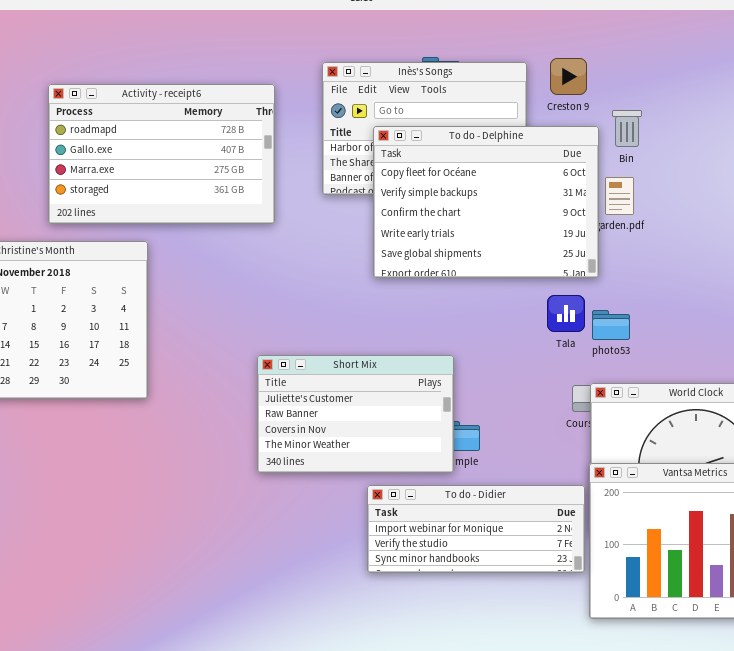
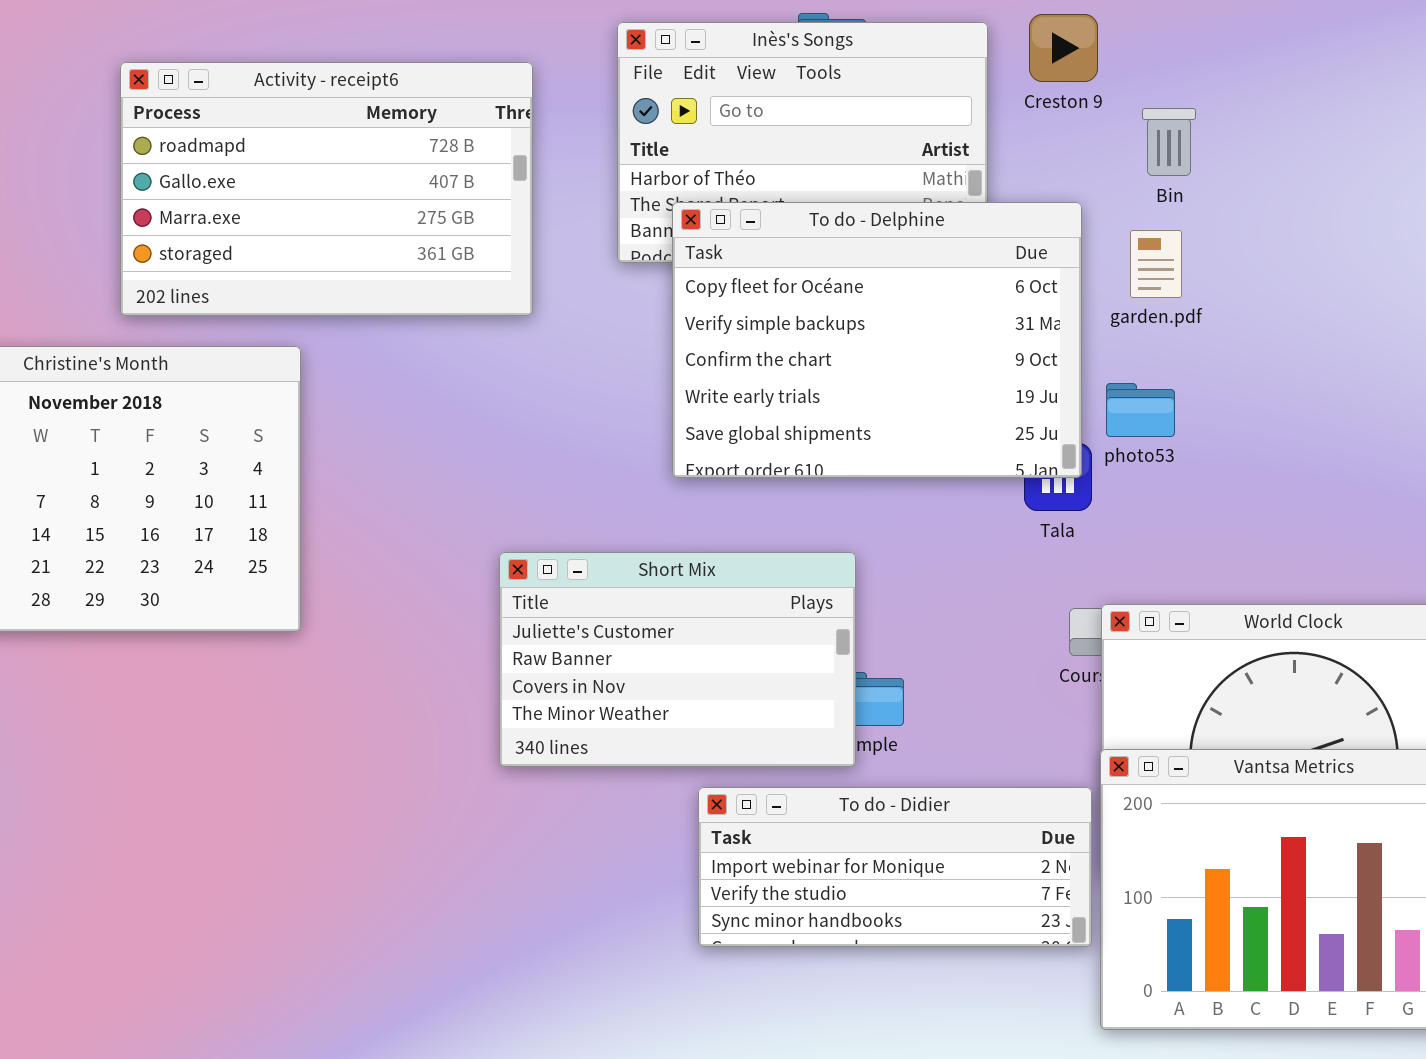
To do - Delphine: [373,126,599,278] -> [672,202,1082,478], moved
photo53: [592,310,630,340] -> [1106,383,1175,437], moved

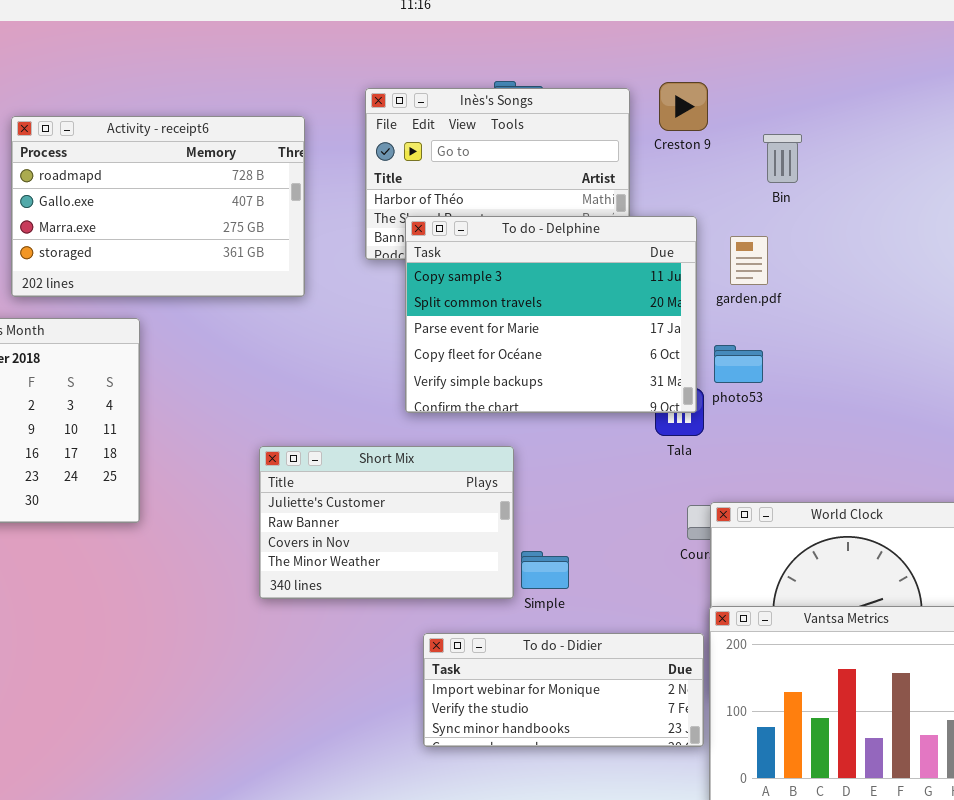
Bin: [1142,108,1196,176] -> [763,134,802,183], moved
To do - Delphine: [672,202,1082,478] -> [405,216,697,413], scrolled up 3 rows
Short Mix: [499,552,856,767] -> [259,446,514,599], moved

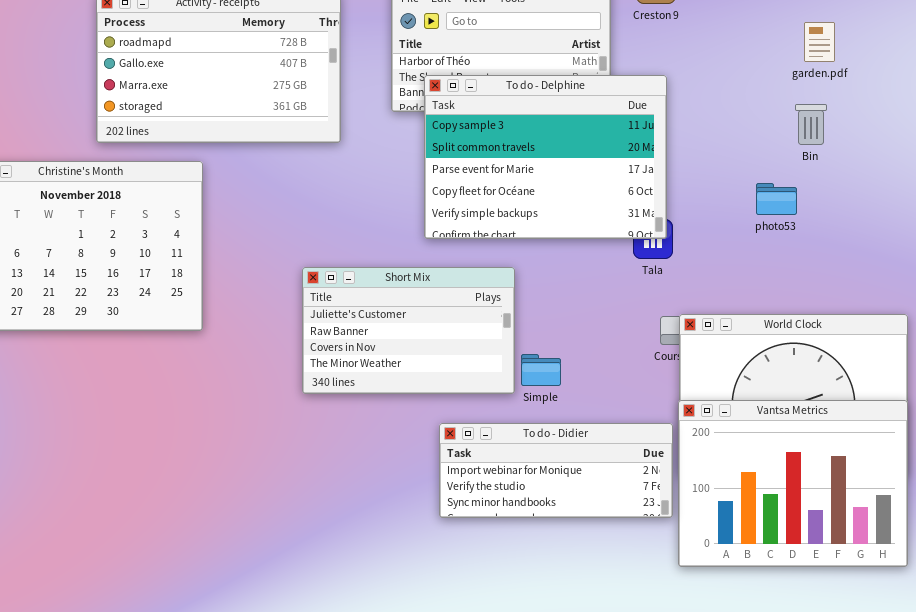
Bin: [763,134,802,183] -> [795,104,827,145], moved
garden.pdf: [730,236,768,285] -> [804,22,835,62], moved
photo53: [714,345,763,383] -> [756,183,797,215], moved

